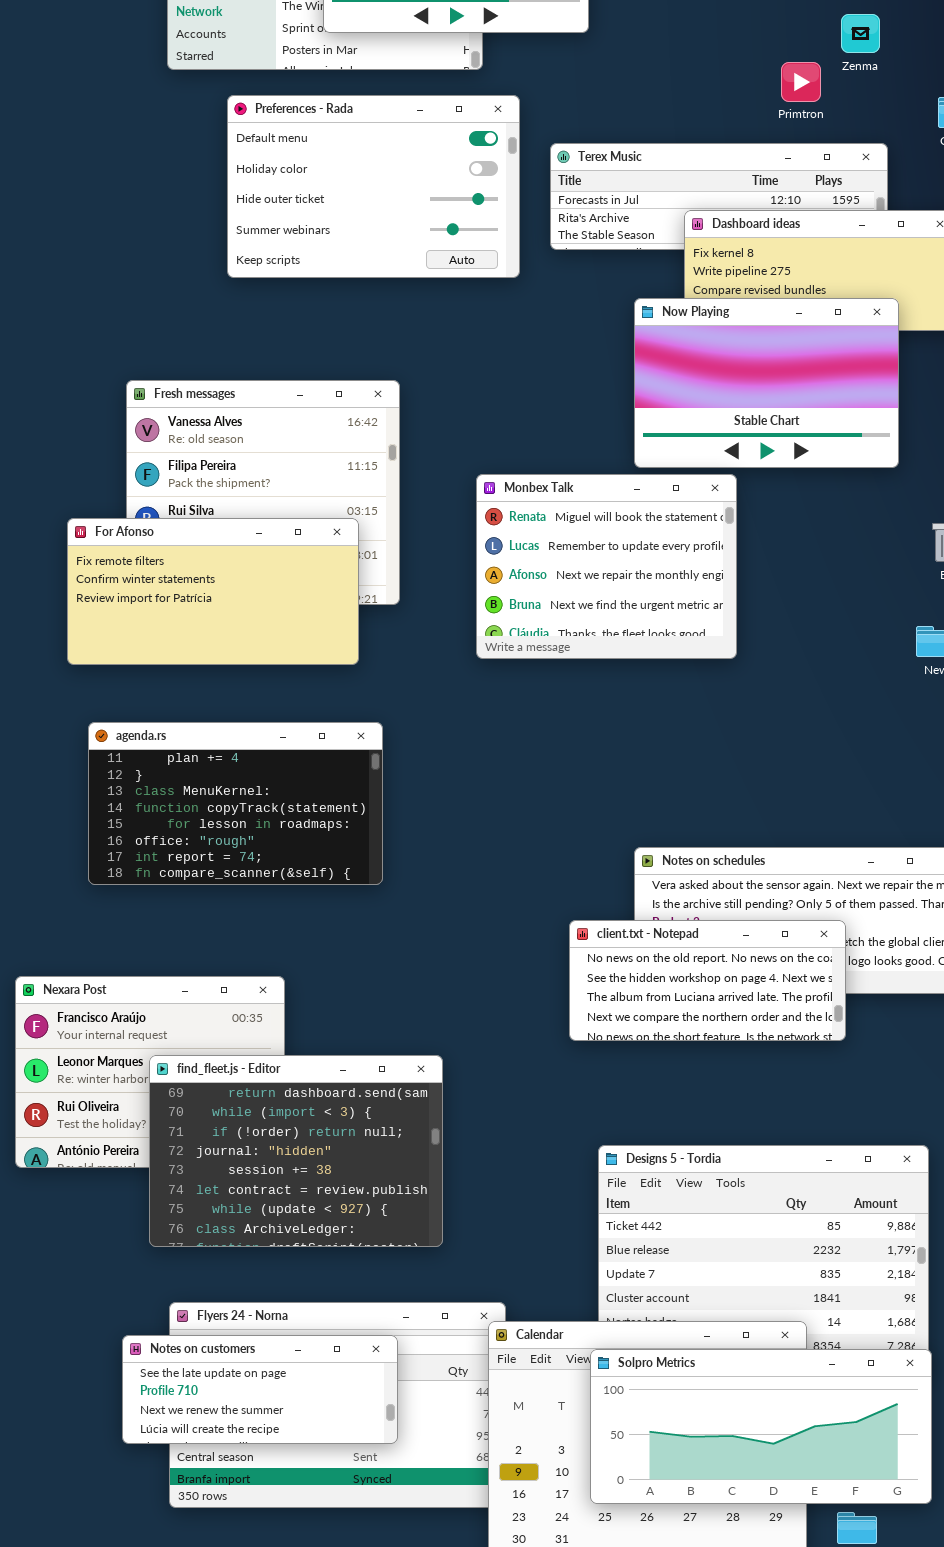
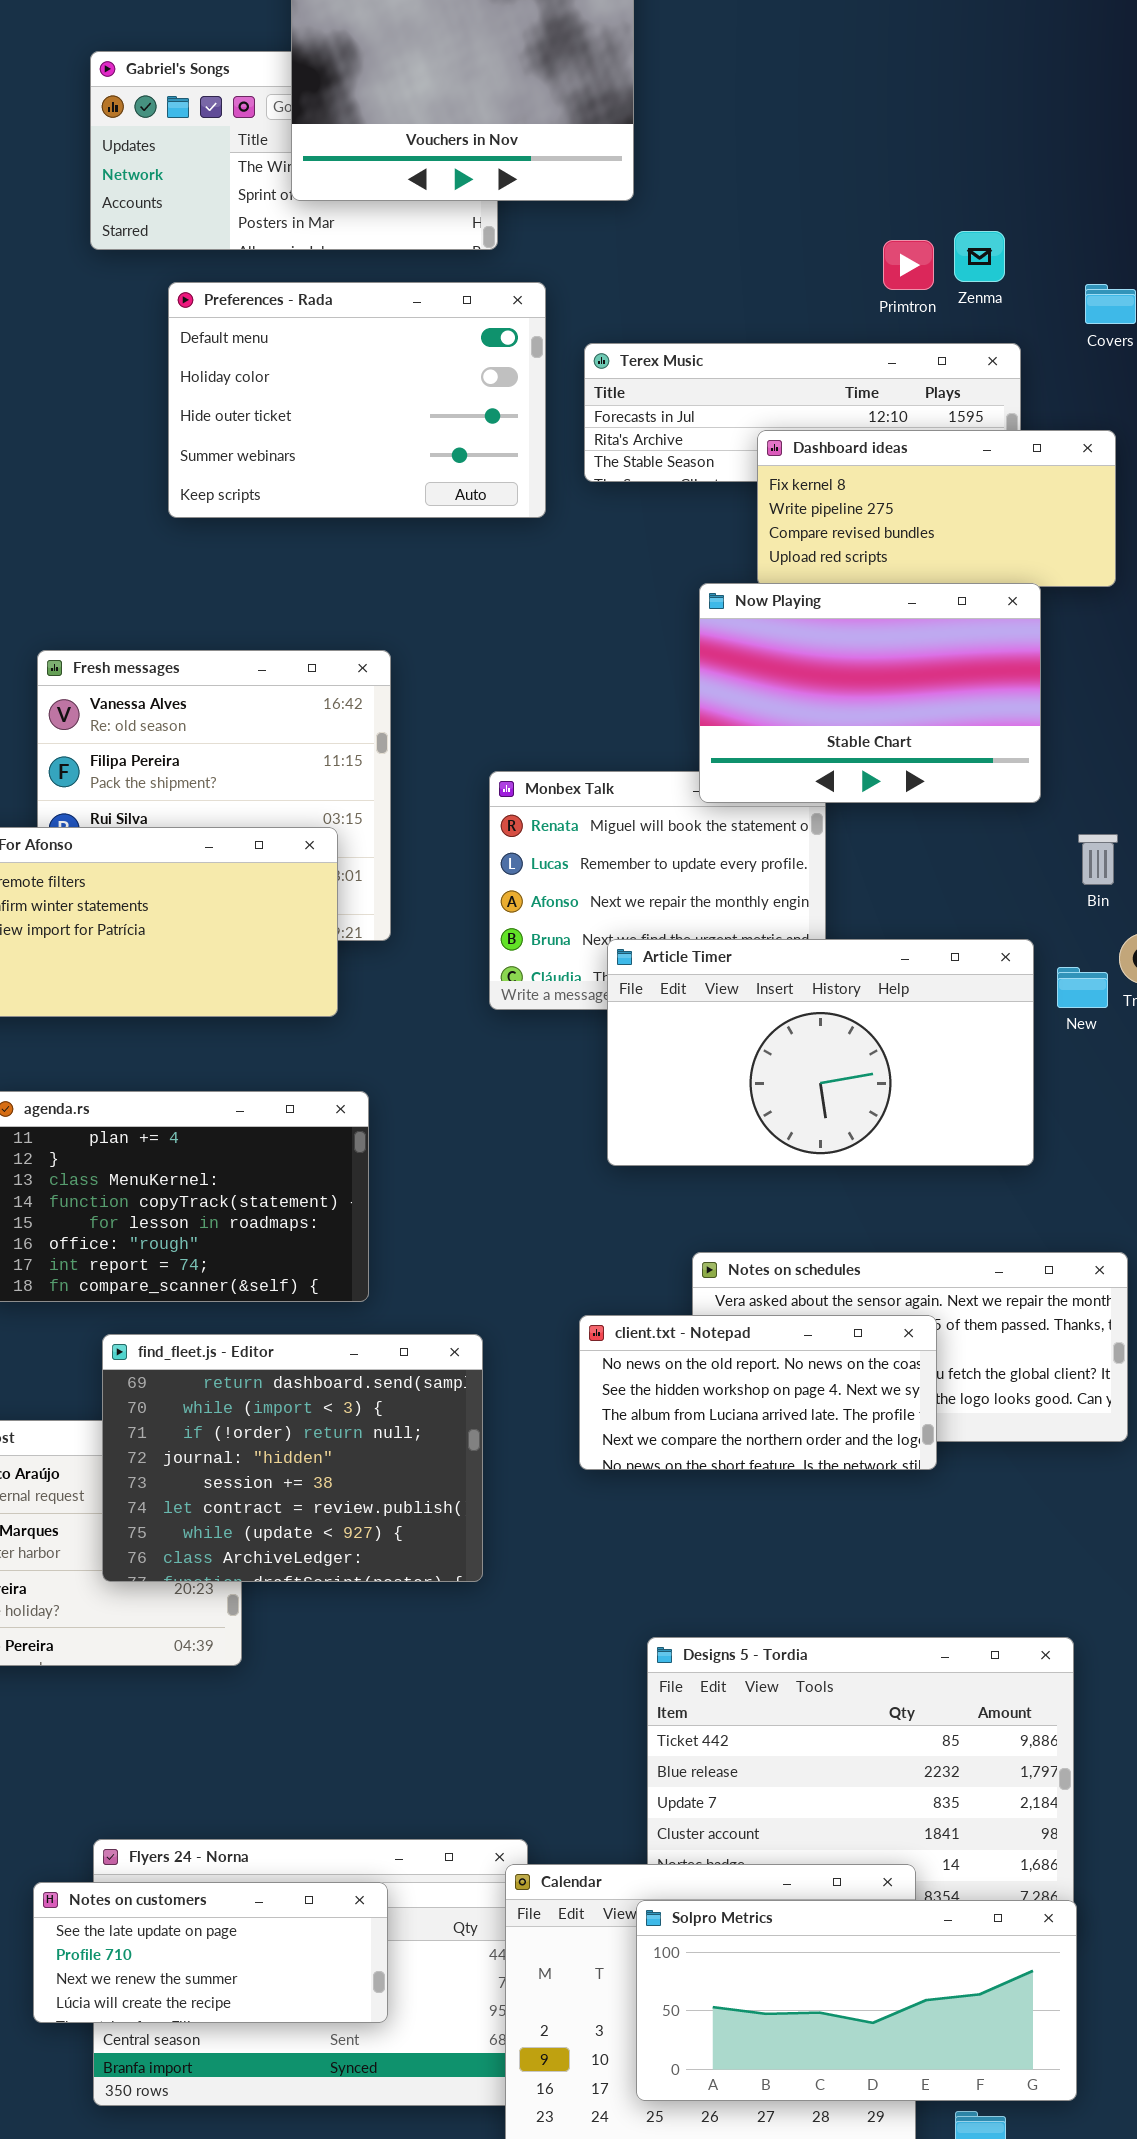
Zenma: [841,14,880,53] -> [954,231,1005,282], moved
Now Playing: [634,298,899,468] -> [699,583,1041,803], moved
Article Timer: none -> [607,939,1034,1166], opened
client.txt - Notepad: [569,920,846,1041] -> [579,1315,937,1470], moved
find_fleet.js - Editor: [149,1055,443,1247] -> [102,1334,483,1582], moved

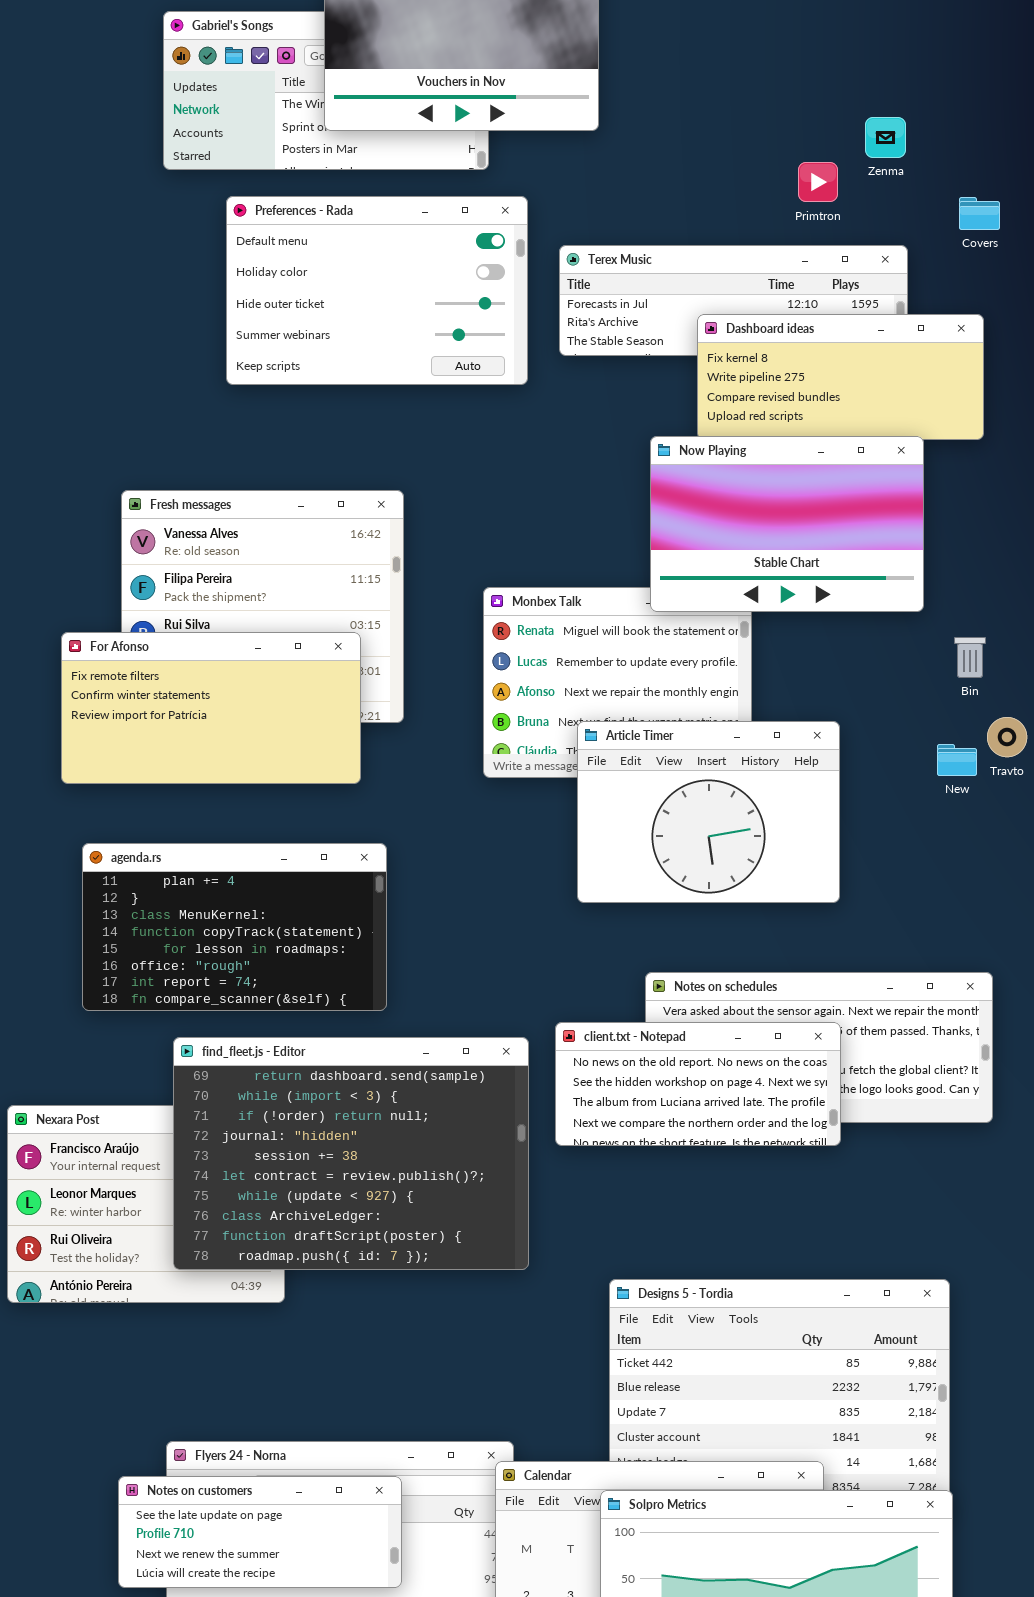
Zenma: [954,231,1005,282] -> [865,117,906,158], moved
Article Timer: [607,939,1034,1166] -> [577,721,840,903], resized
find_fleet.js - Editor: [102,1334,483,1582] -> [173,1037,529,1270], resized

